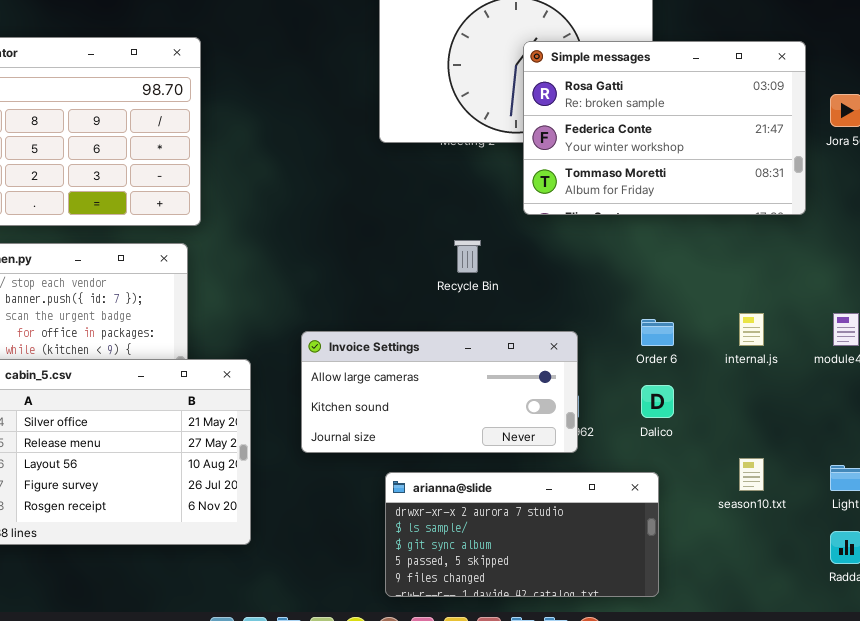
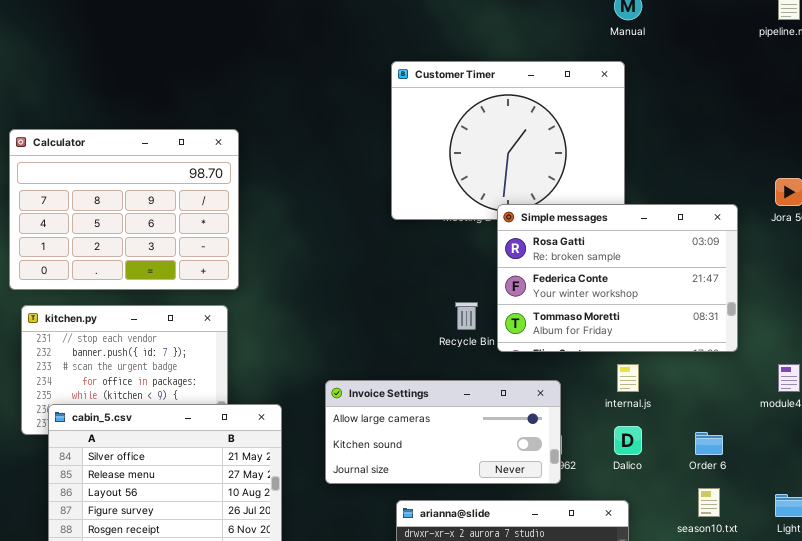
Simple messages: [523,41,806,215] -> [497,204,738,352], moved
internal.js: [739,313,764,346] -> [617,364,639,392], moved
Order 6: [641,319,674,346] -> [695,432,723,455], moved

